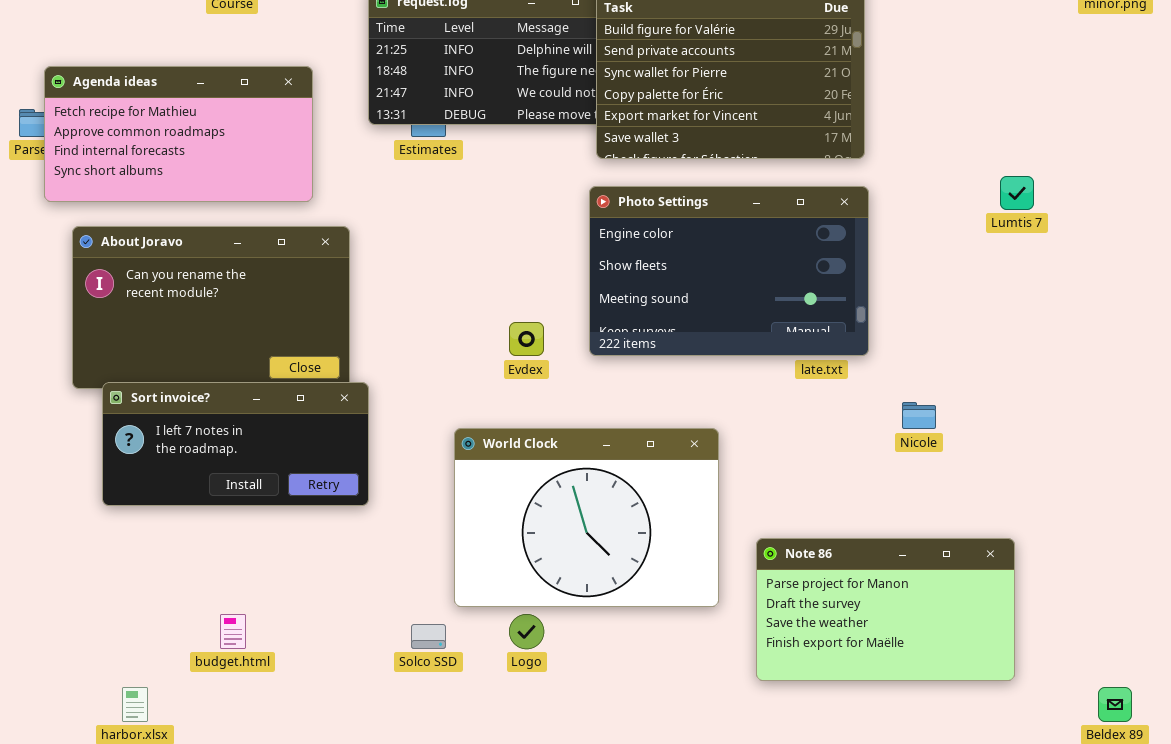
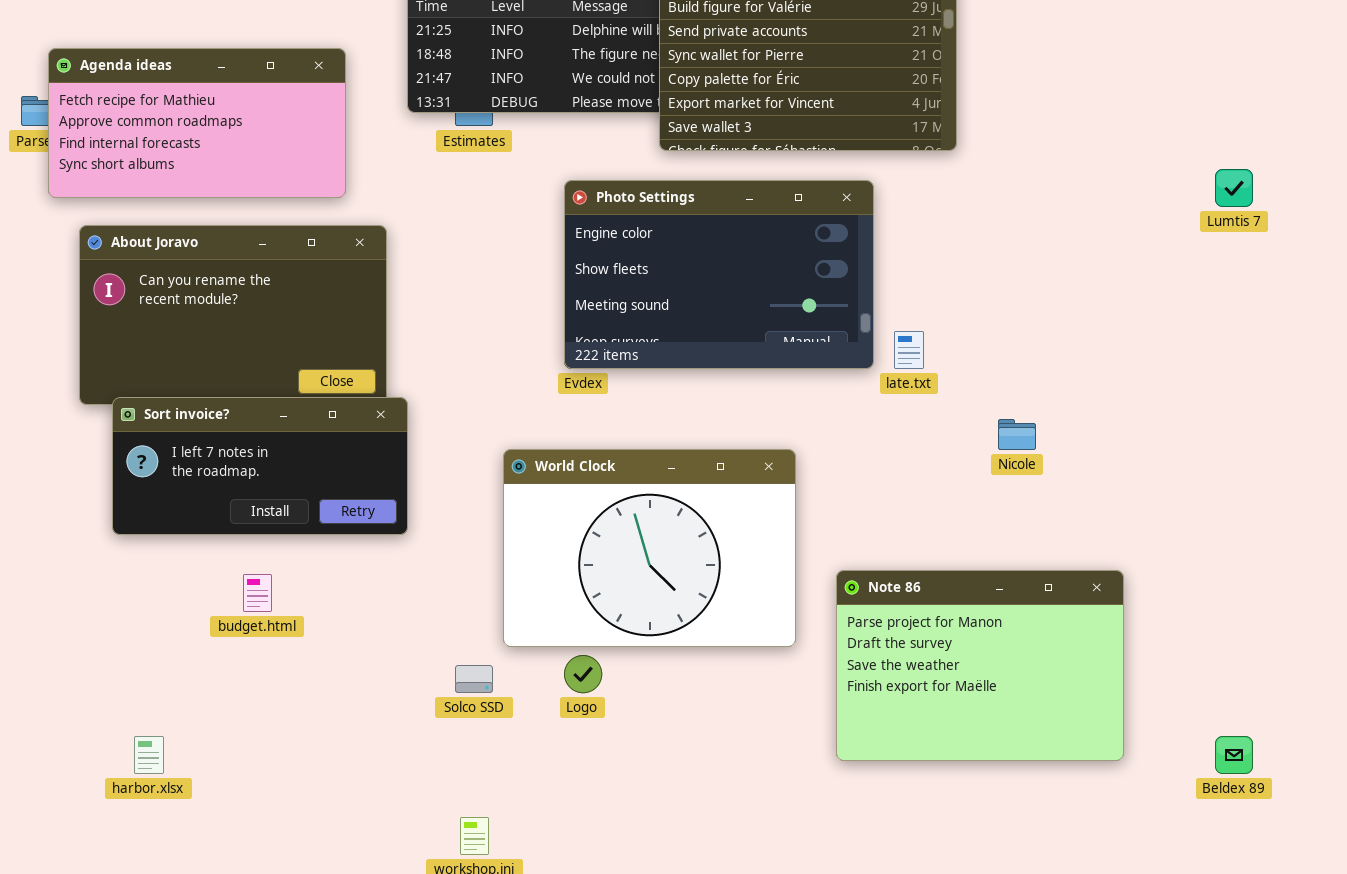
Lumtis 7: [1000,176,1034,210] -> [1215,169,1253,207], moved
Photo Settings: [589,186,869,356] -> [564,180,874,369], moved
Note 86: [756,538,1015,681] -> [836,570,1124,761], resized
budget.html: [220,614,246,649] -> [243,574,272,612], moved

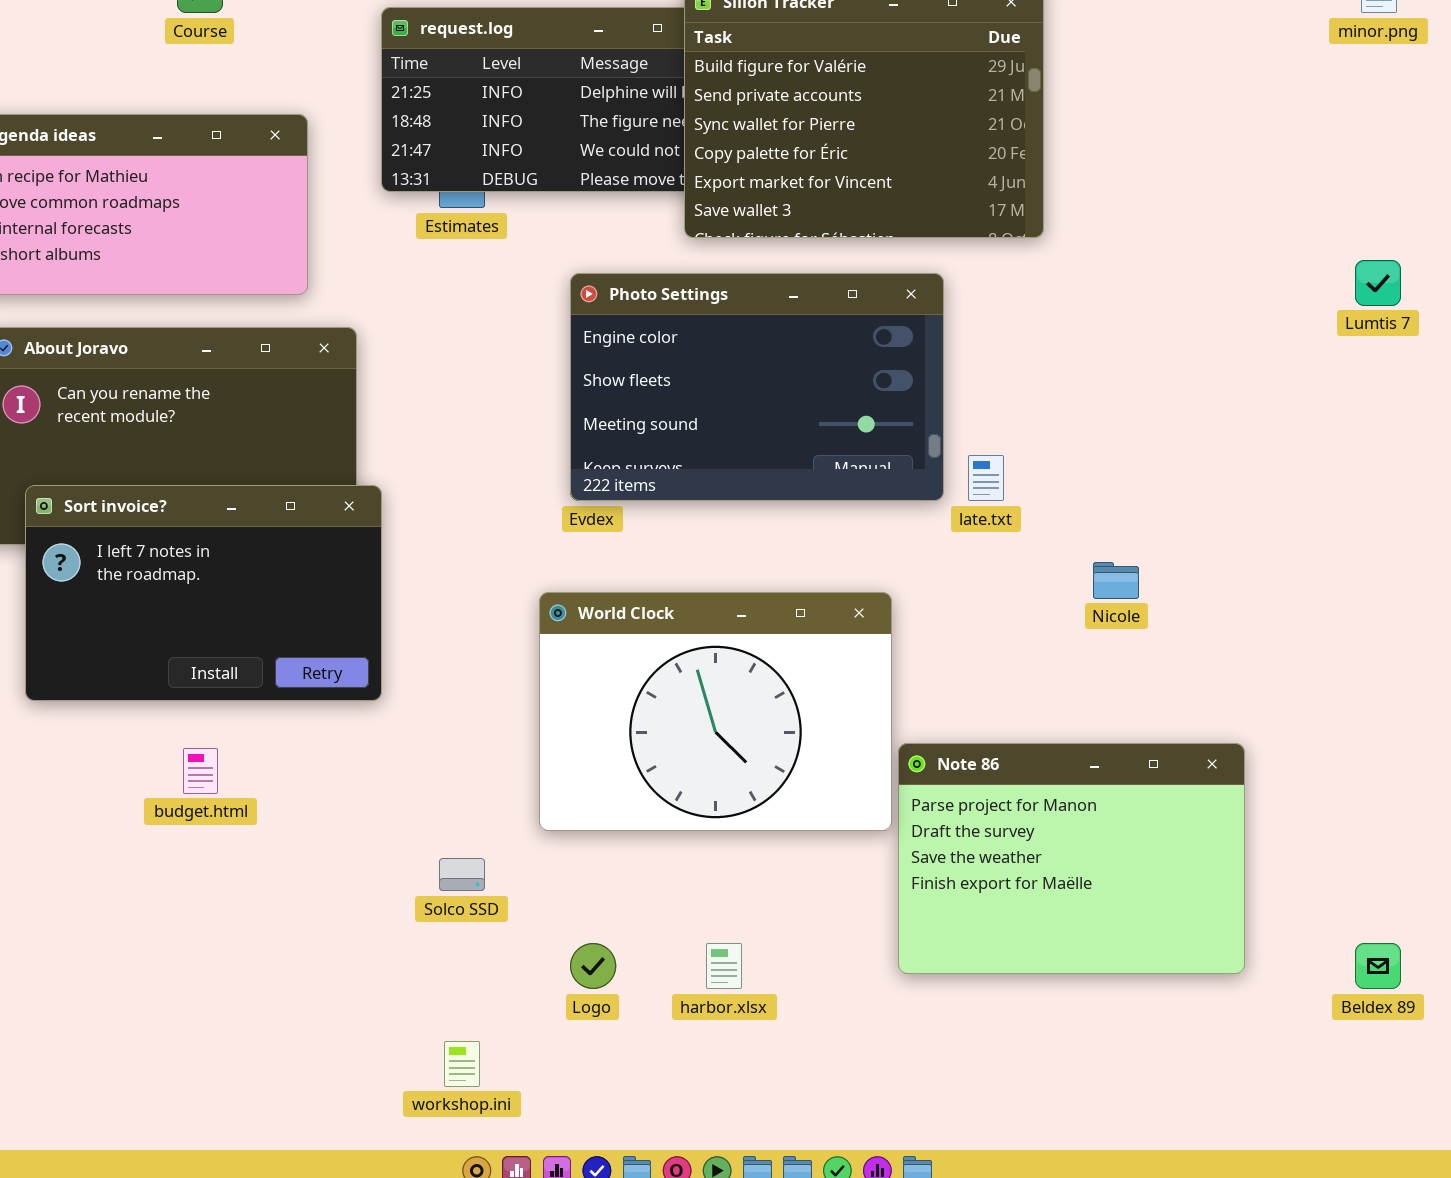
Sort invoice?: [112,397,408,535] -> [25,485,382,701], resized
World Clock: [503,449,796,647] -> [539,592,892,831], moved
Logo: [564,655,602,693] -> [570,943,616,989], moved
harbor.xlsx: [134,736,164,774] -> [706,943,742,989], moved

